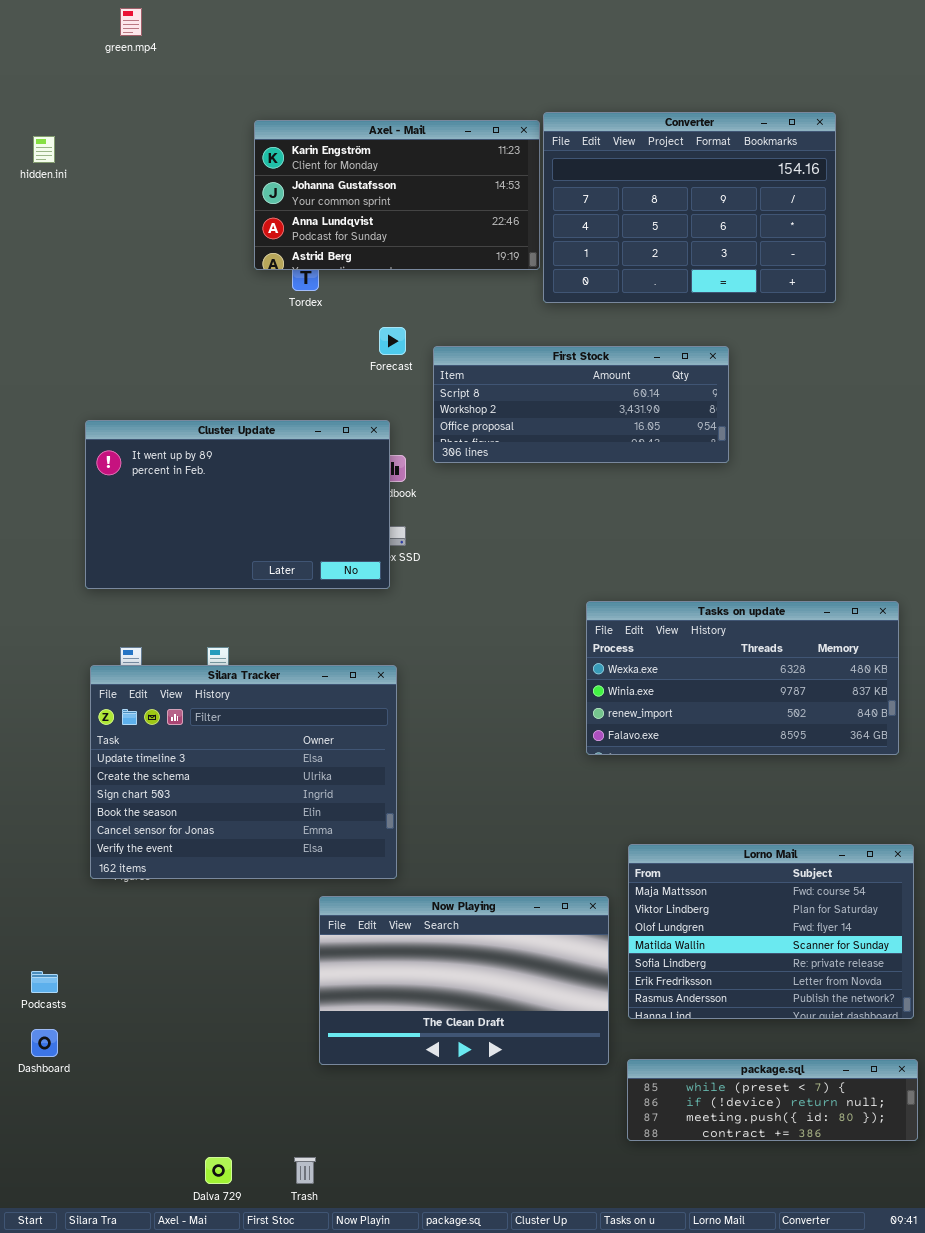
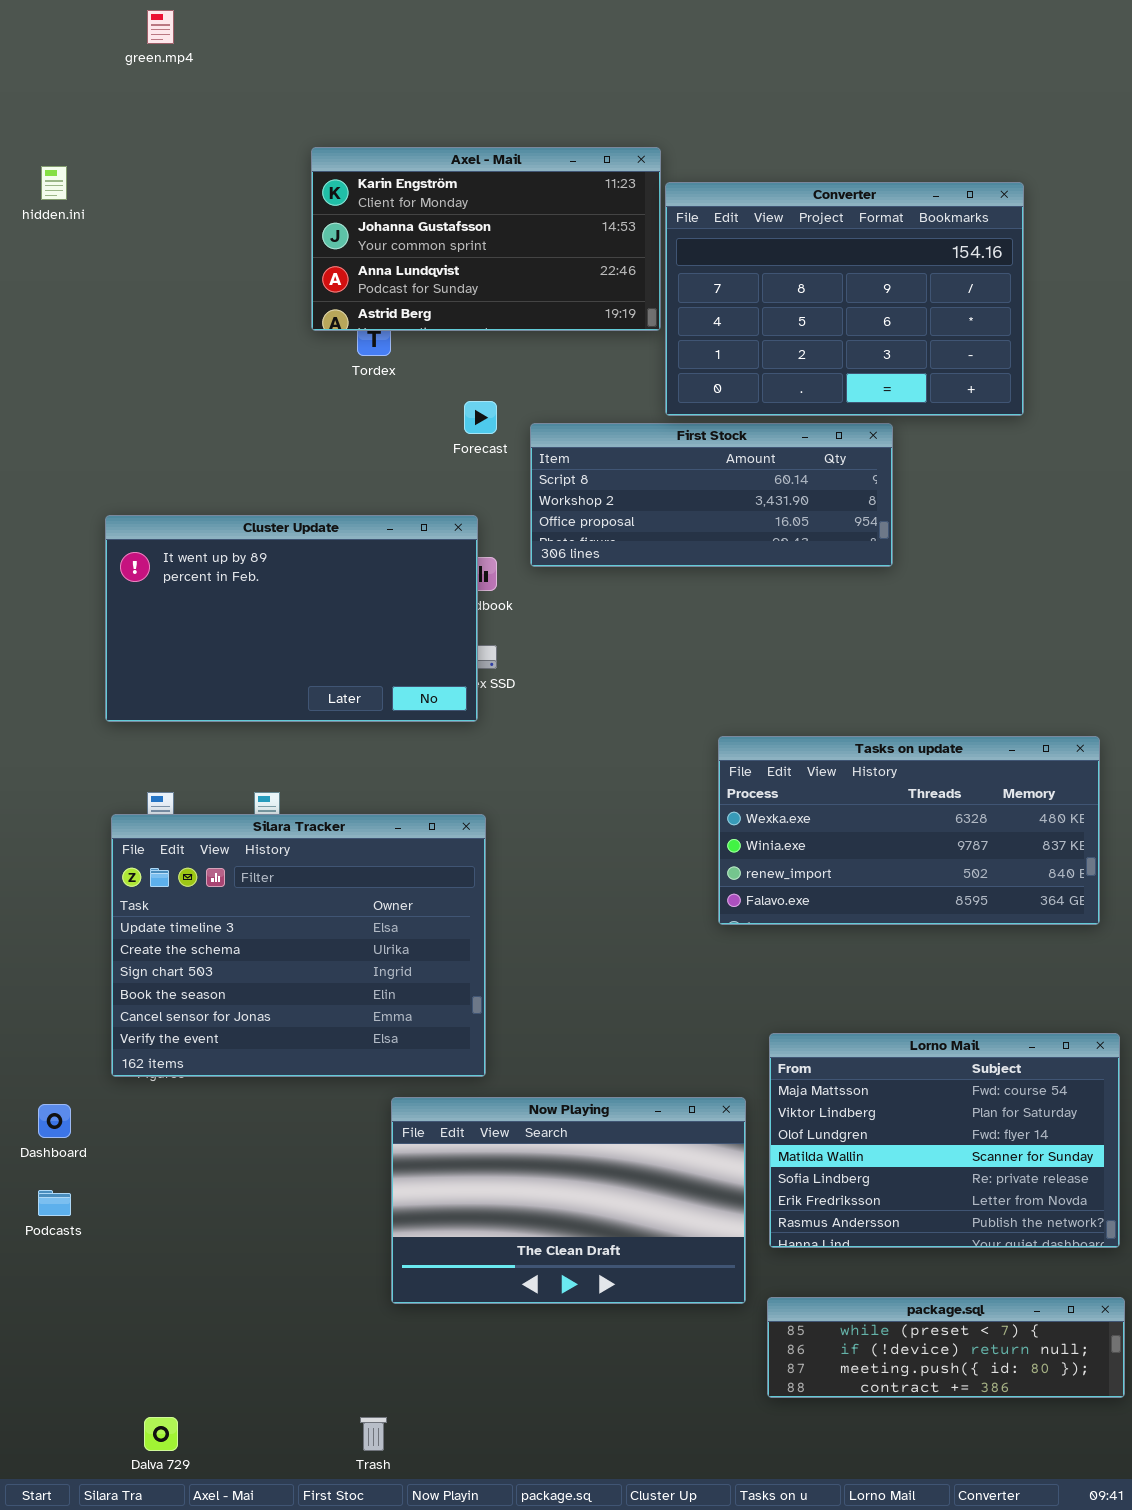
Converter: [543,112,836,303] -> [665,182,1024,416], moved
Dashboard: [31,1029,58,1057] -> [38,1104,71,1138], moved
Dalva 729: [205,1157,232,1184] -> [144,1417,178,1451], moved

